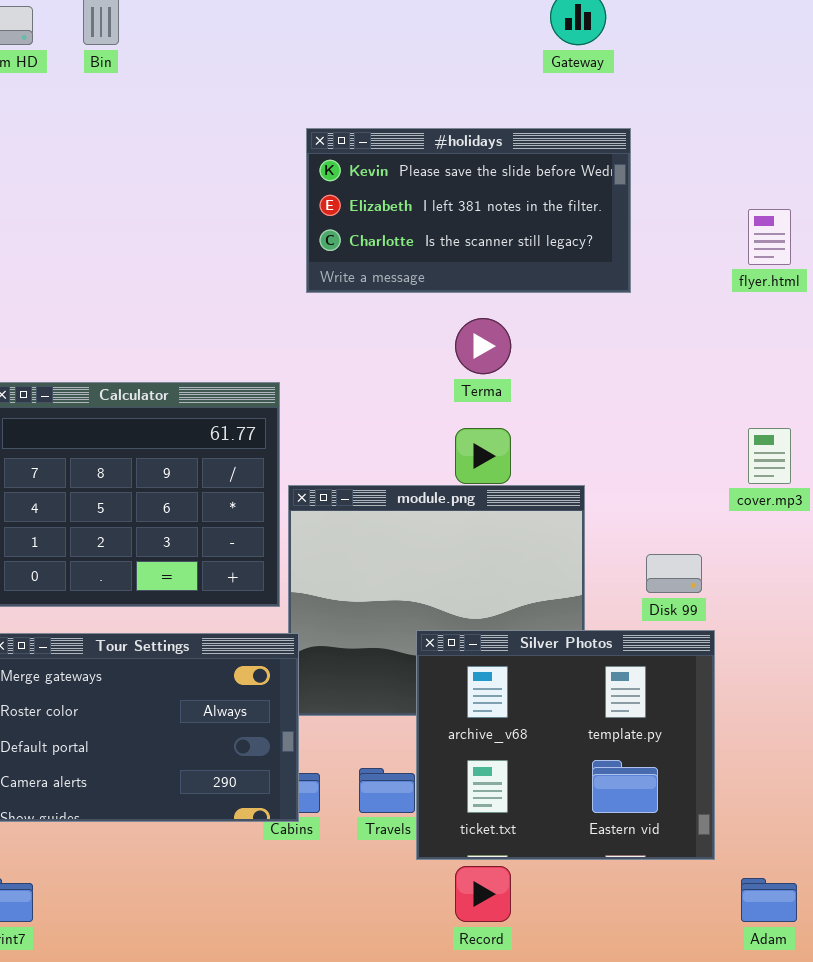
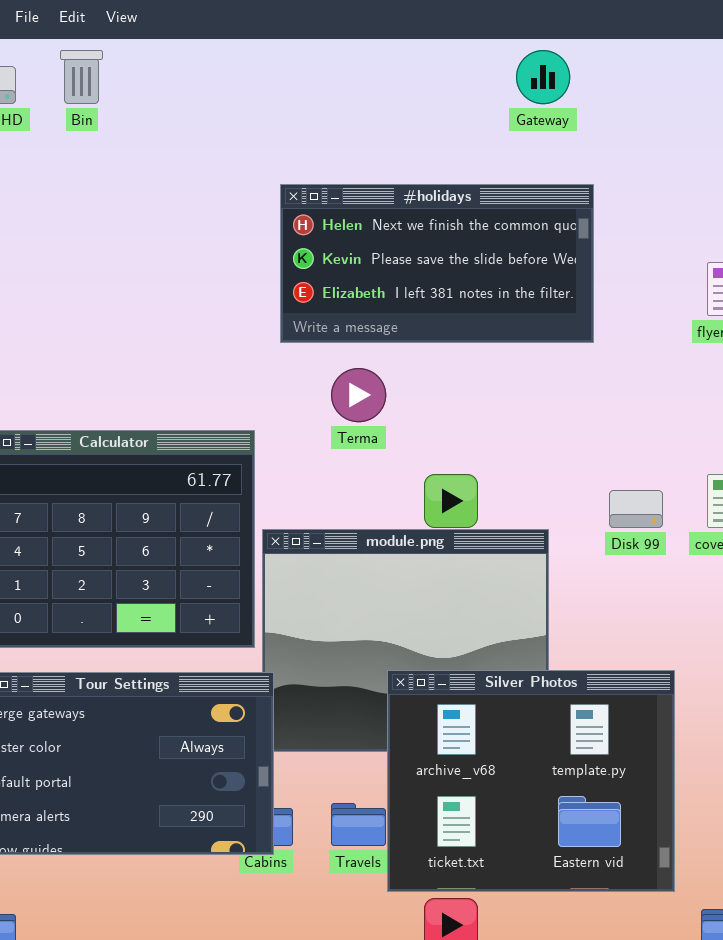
#holidays: [306,128,631,293] -> [280,184,594,343], scrolled up 1 row
Terma: [455,318,511,374] -> [331,368,386,422], moved
Disk 99: [646,554,702,593] -> [609,490,663,528], moved

